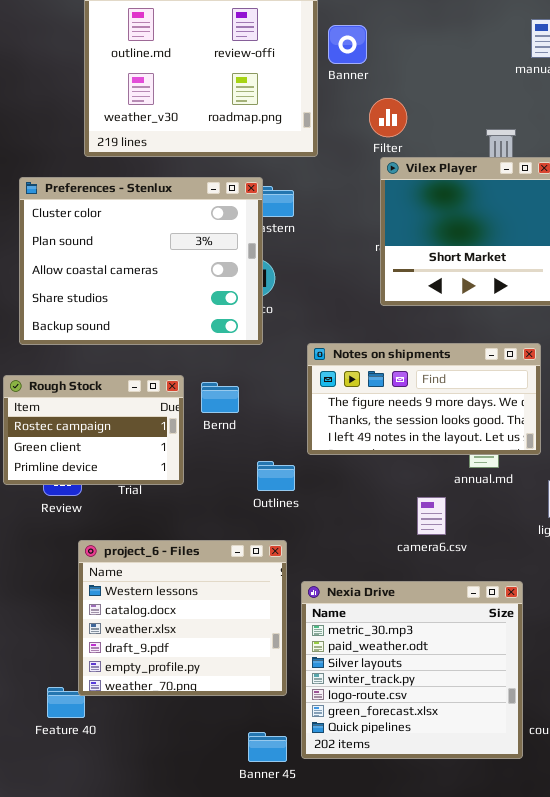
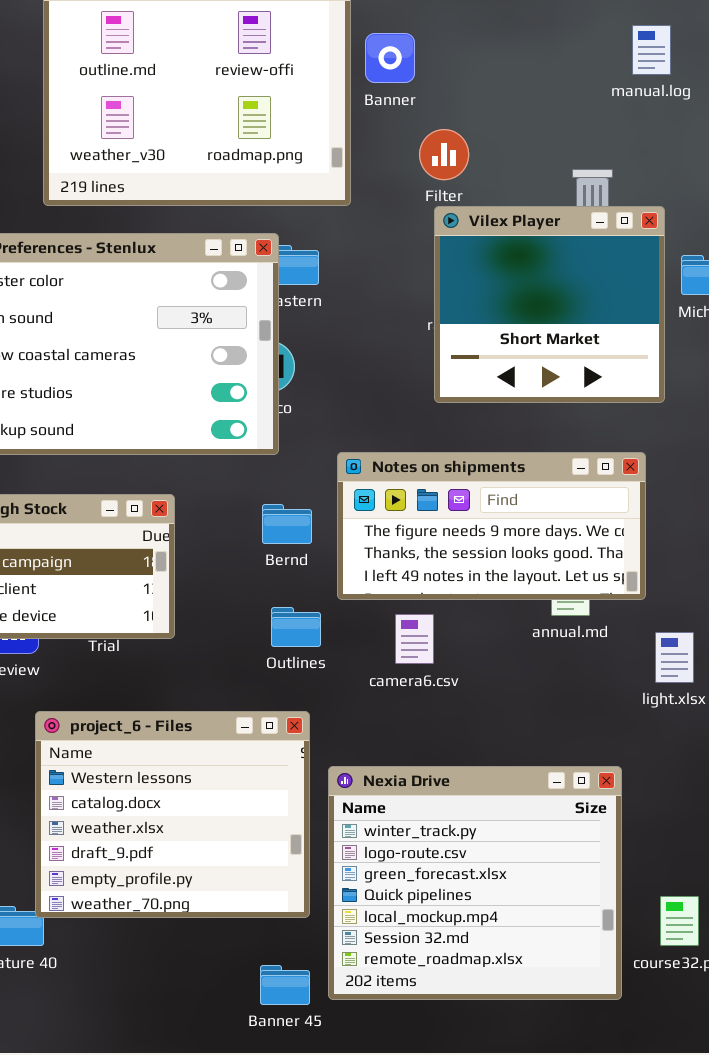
Bernd: [201,382,239,413] -> [262,504,312,544], moved
camera6.csv: [417,497,446,535] -> [395,614,434,664], moved
Nexia Drive: [301,581,523,759] -> [328,766,622,1000], scrolled down 3 rows

